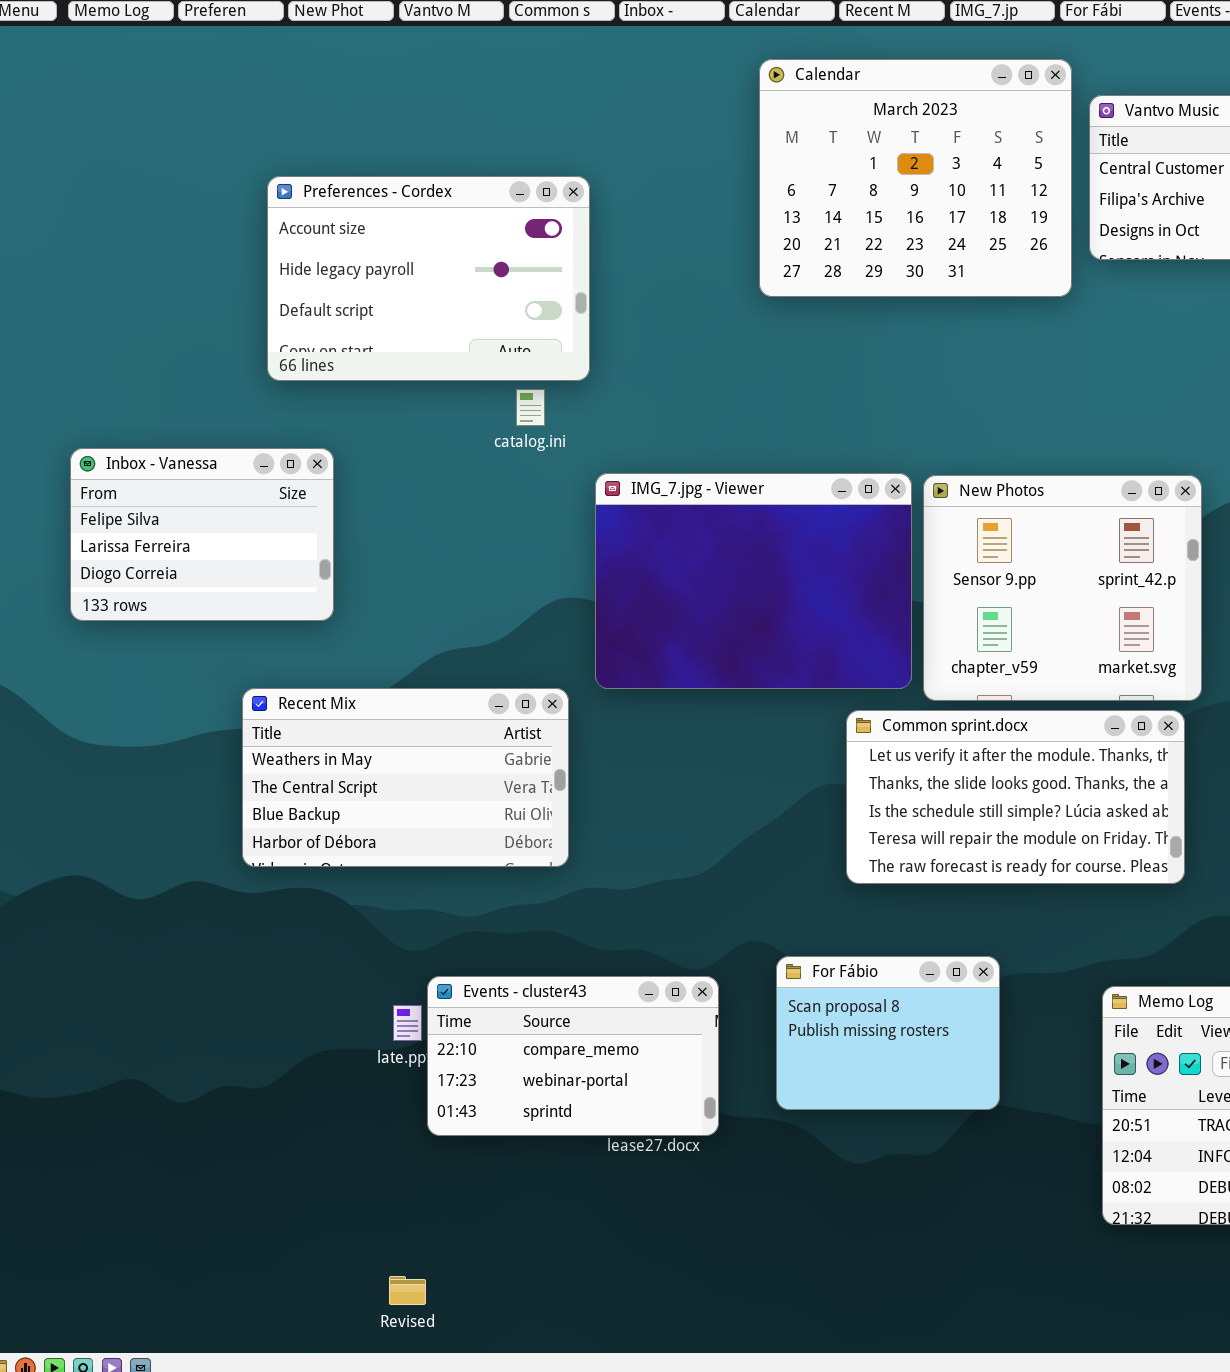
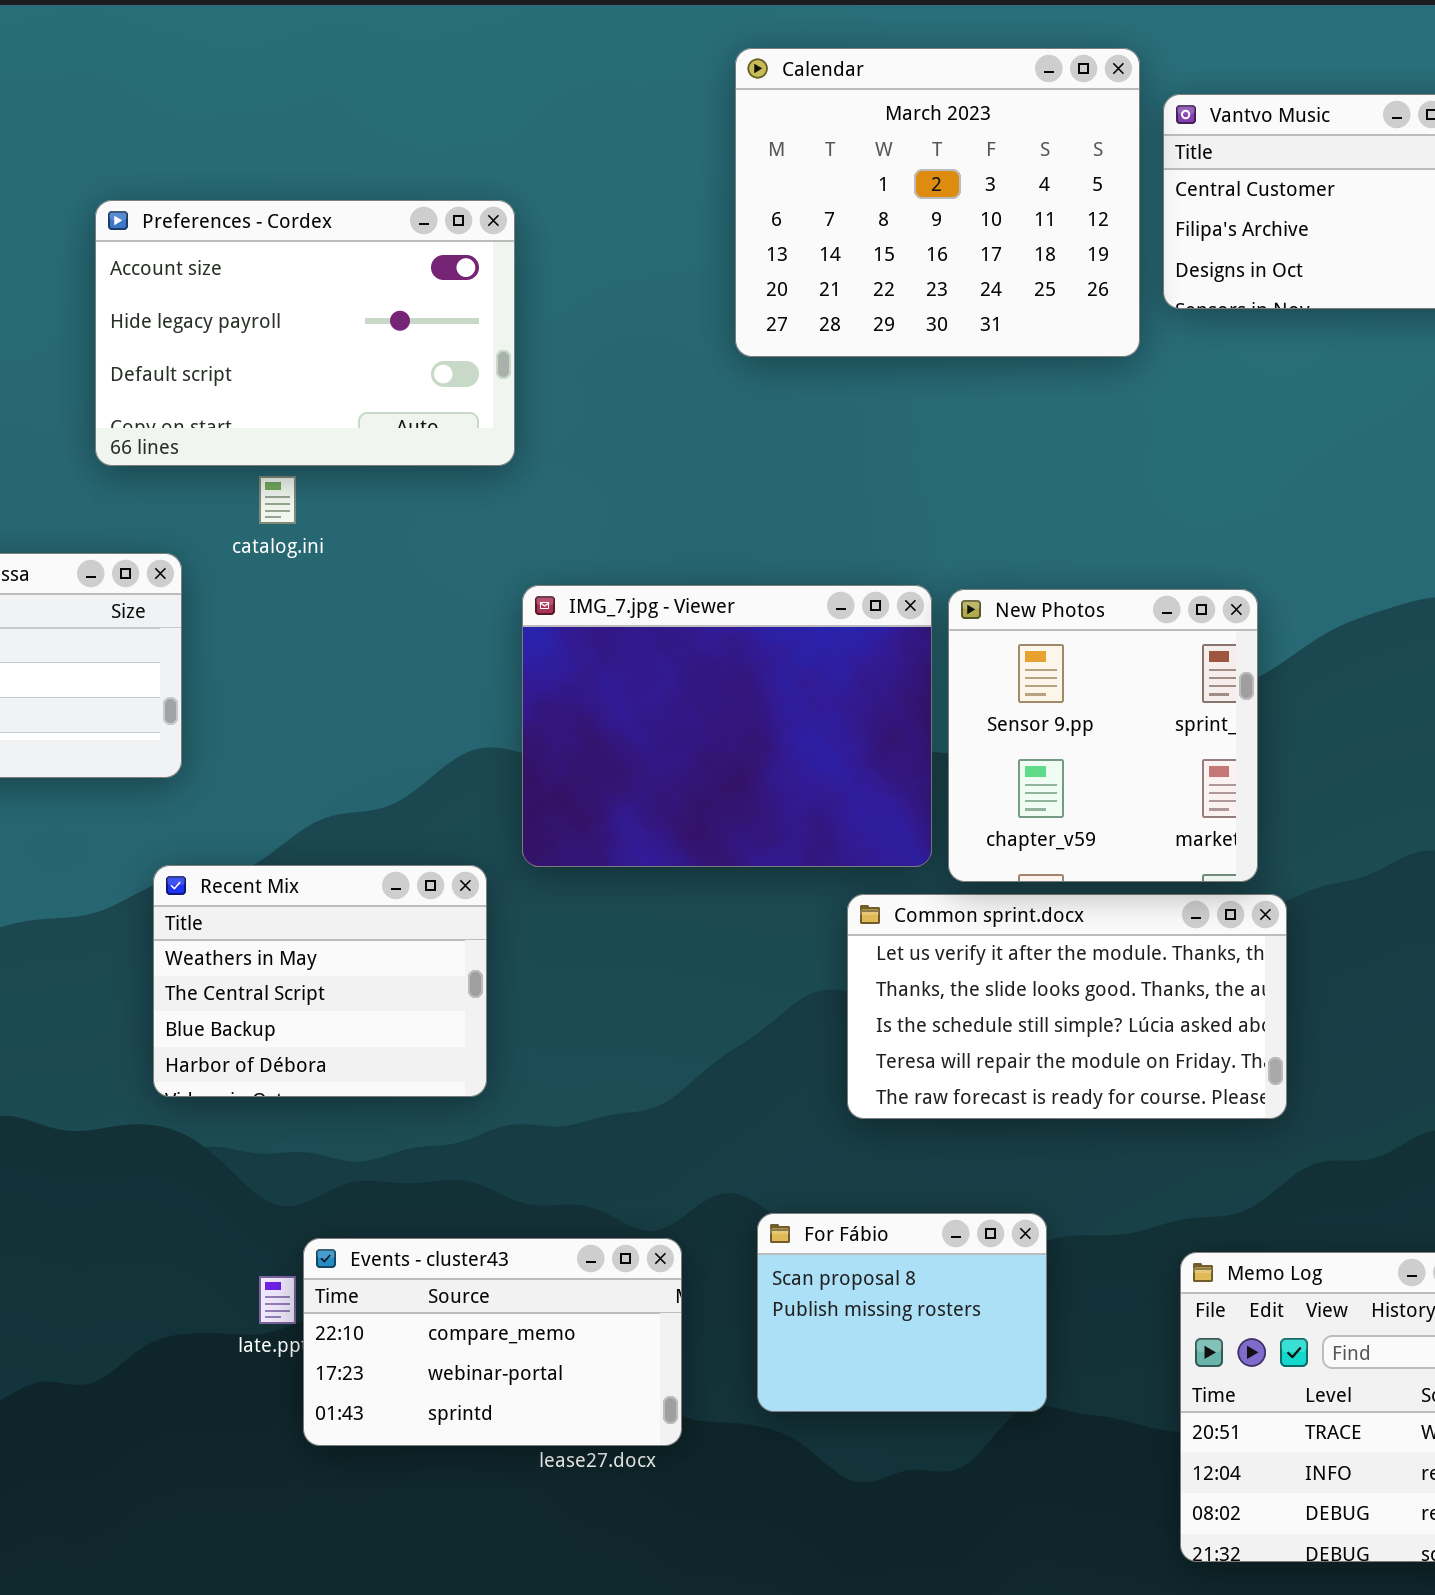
catalog.ini: [516,389,545,426] -> [259,476,296,524], moved
New Photos: [923,475,1202,701] -> [948,589,1258,882], resized
Recent Mix: [242,688,569,867] -> [153,865,487,1097], resized

